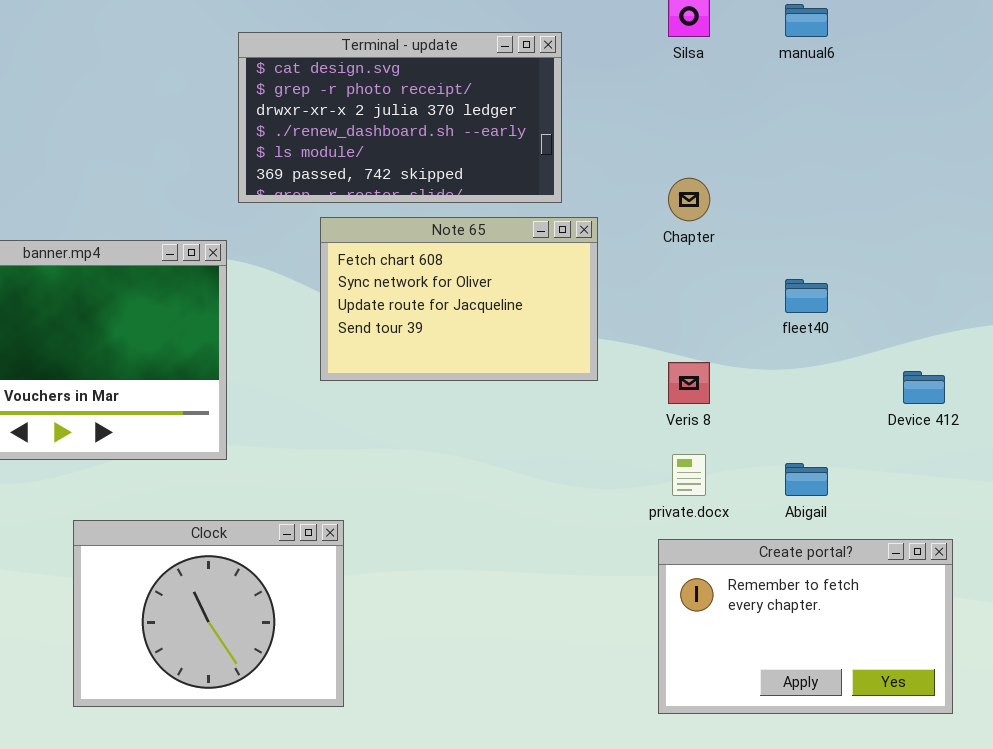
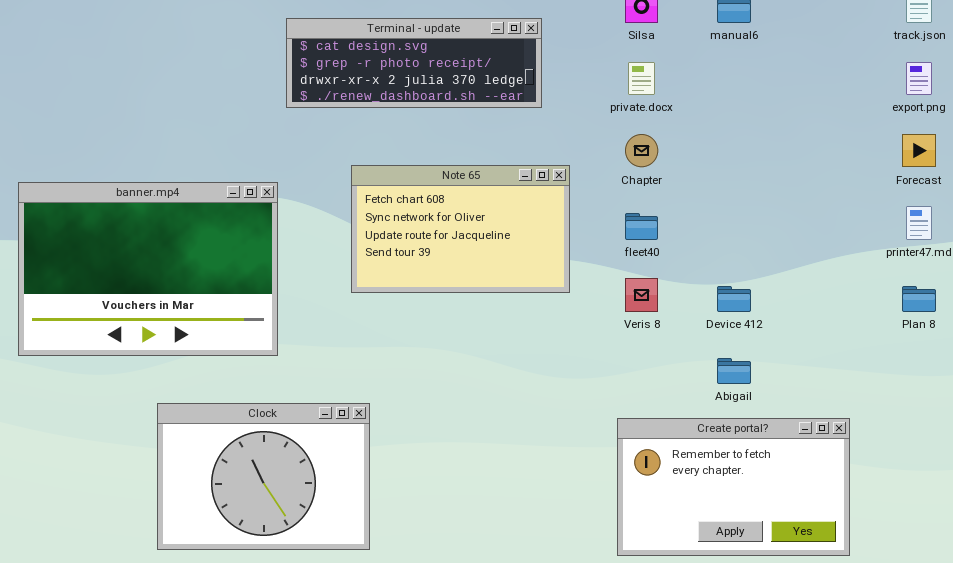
Terminal - update: [238,32,562,203] -> [286,18,542,108], resized
fleet40: [785,279,828,313] -> [625,213,658,240], moved
Device 412: [903,371,945,404] -> [717,286,751,312], moved
private.docx: [672,454,706,496] -> [628,62,655,95], moved

